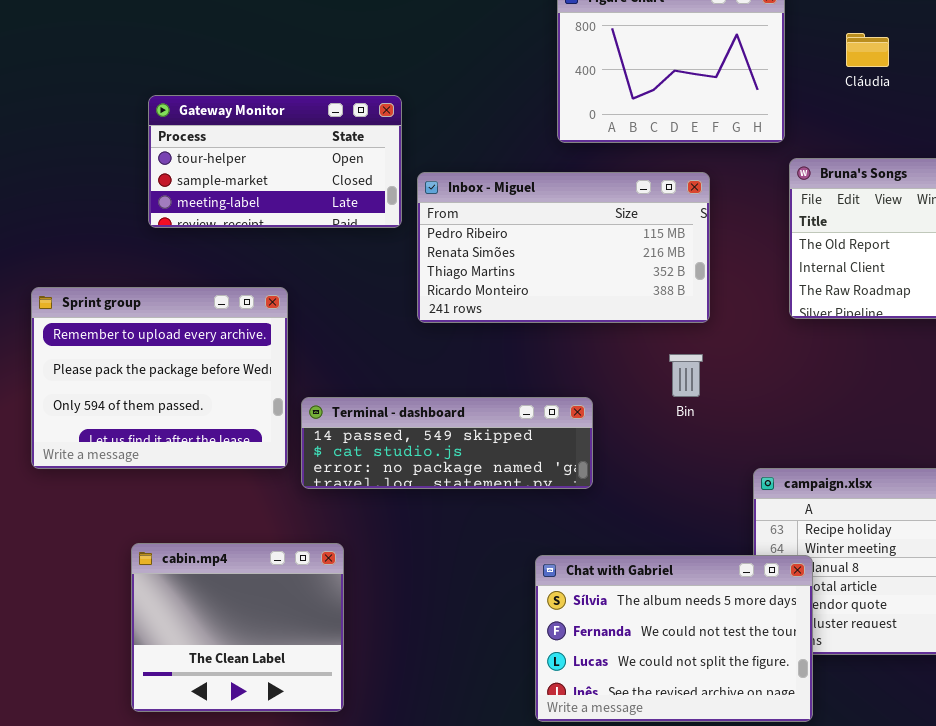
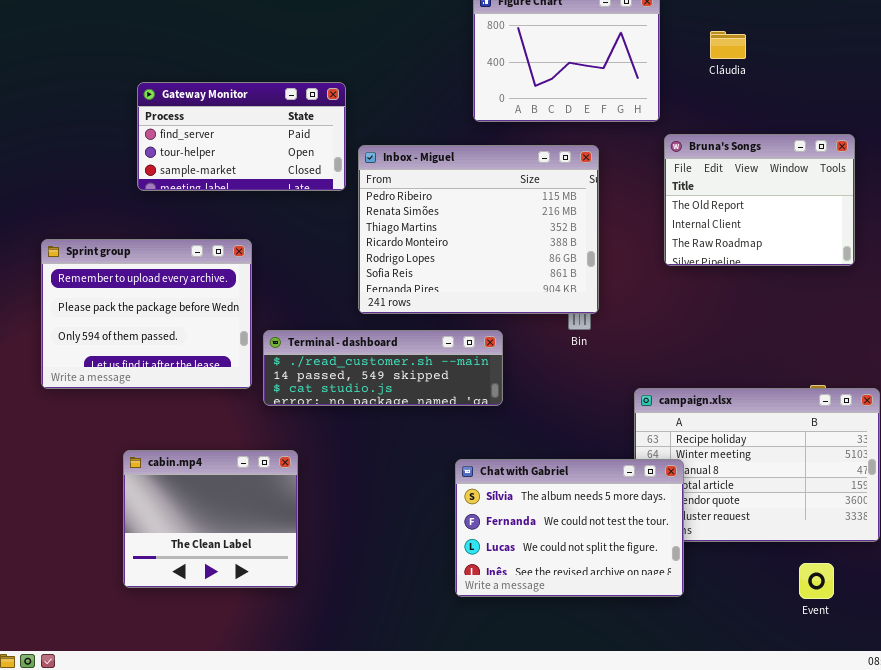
Gateway Monitor: [148,95,402,228] -> [137,82,346,191], scrolled up 1 row
Inbox - Miguel: [417,172,710,323] -> [358,145,599,314], resized
Terminal - dashboard: [301,397,593,489] -> [263,330,503,406], scrolled up 1 row

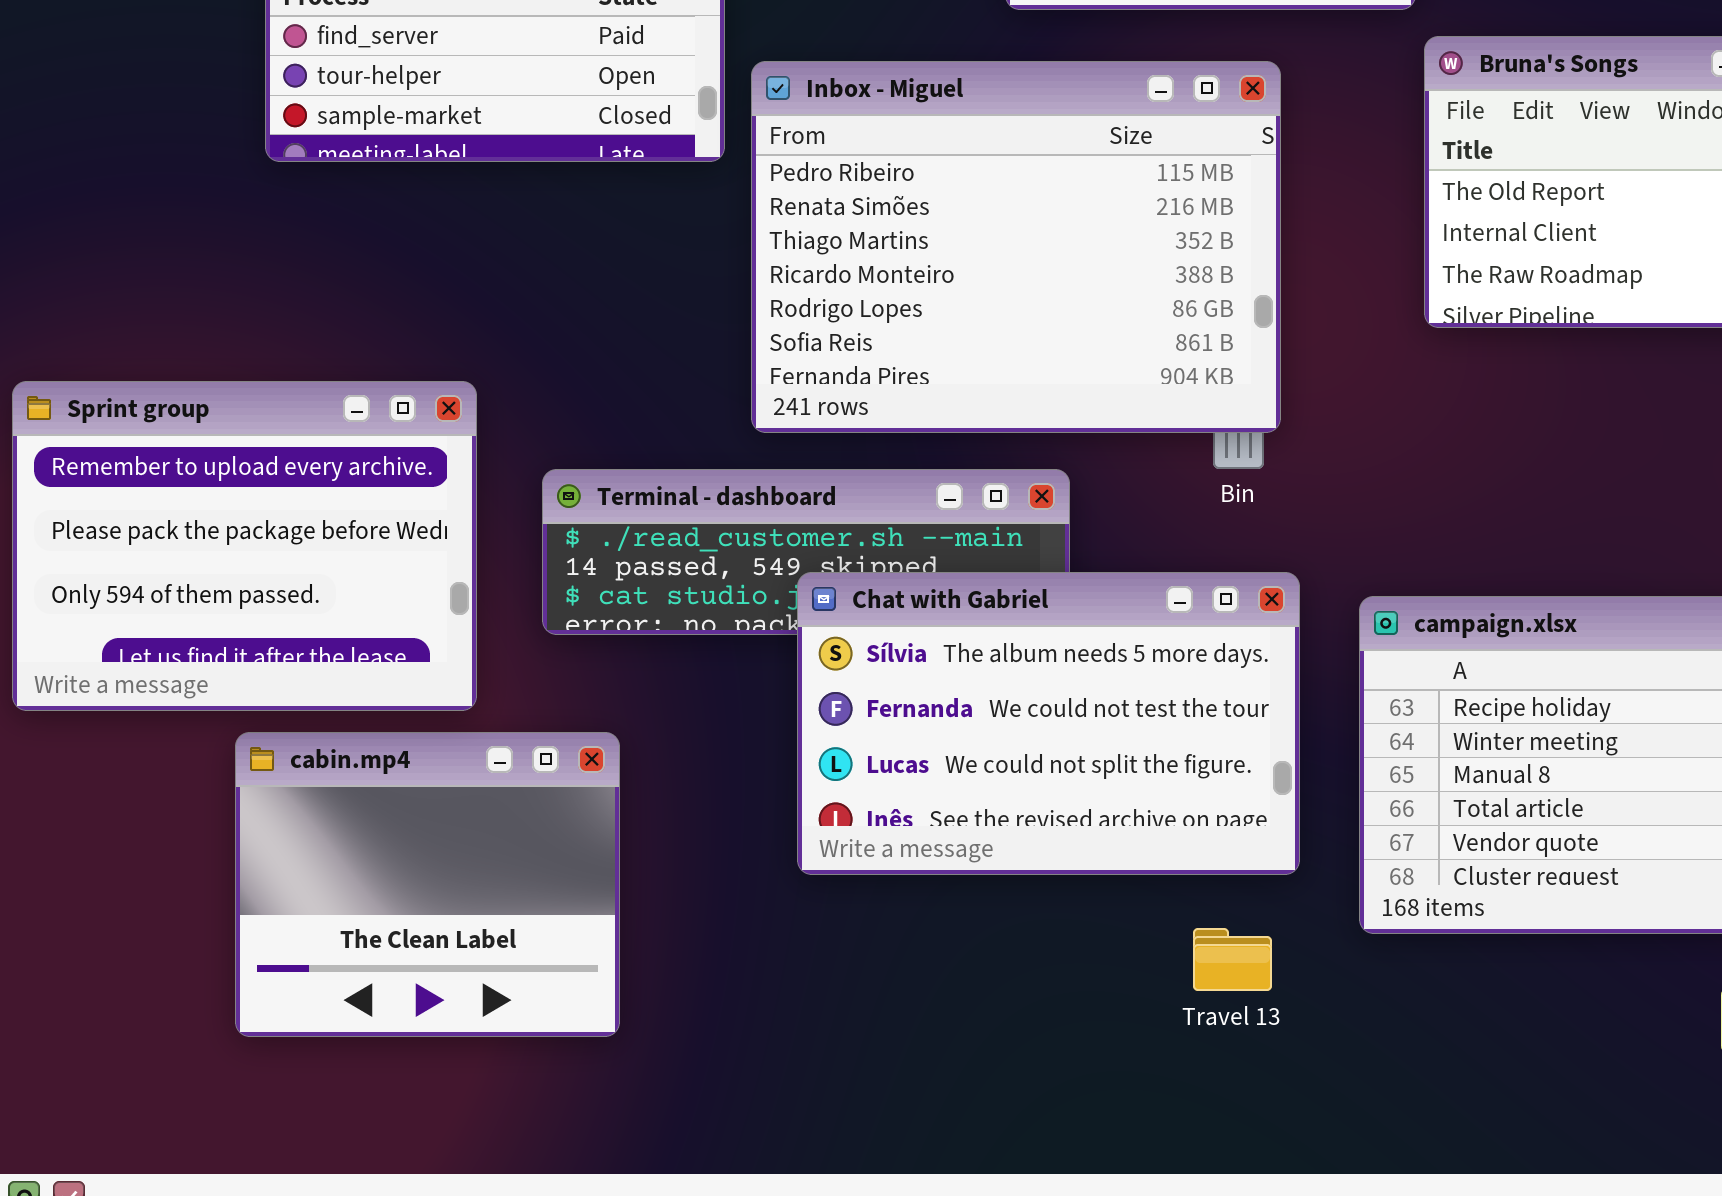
Sprint group: [41,239,252,389] -> [12,381,477,711], moved
Chat with Gabriel: [455,459,684,597] -> [797,572,1300,875], moved

